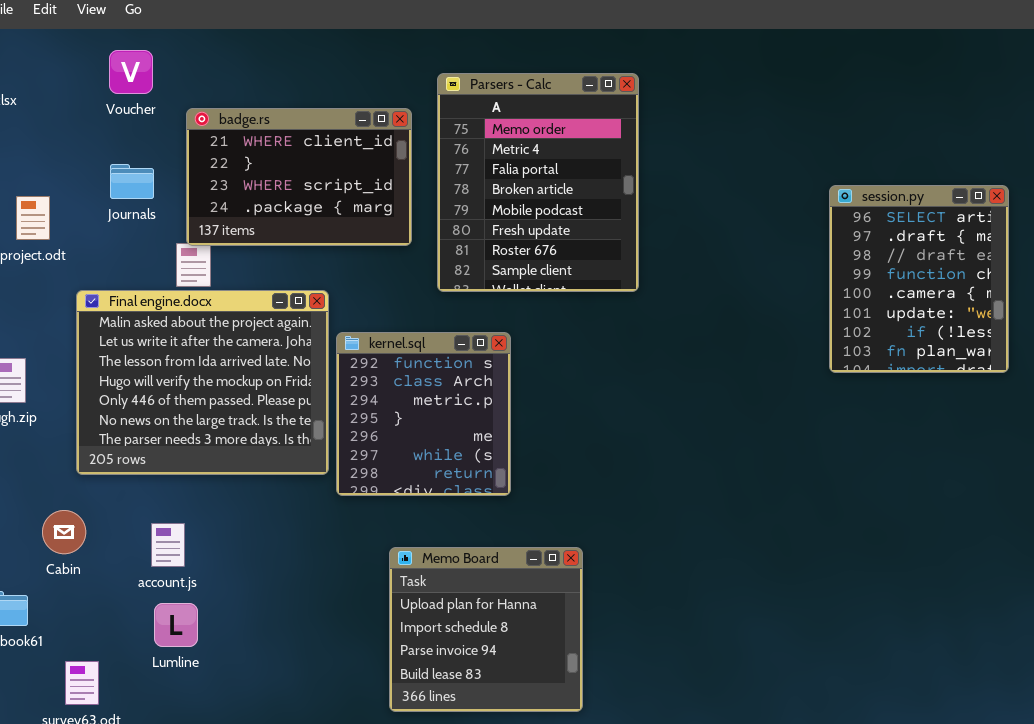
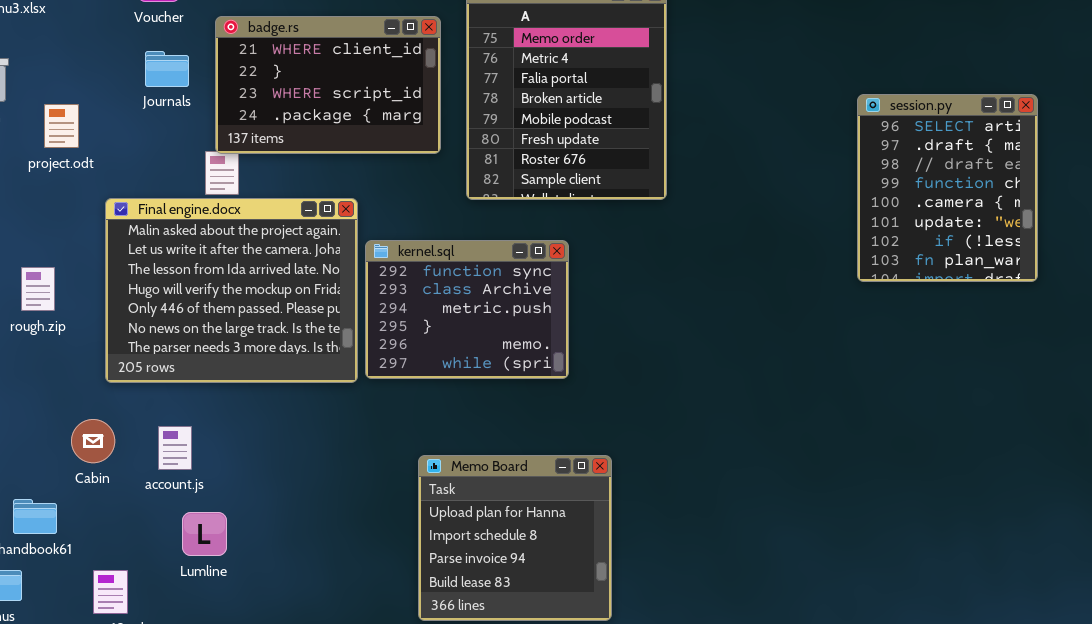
Journals: [110,164,154,199] -> [145,51,189,87], moved
kernel.sql: [336,332,511,496] -> [365,240,569,379], resized
account.js: [151,523,185,567] -> [158,426,192,470], moved

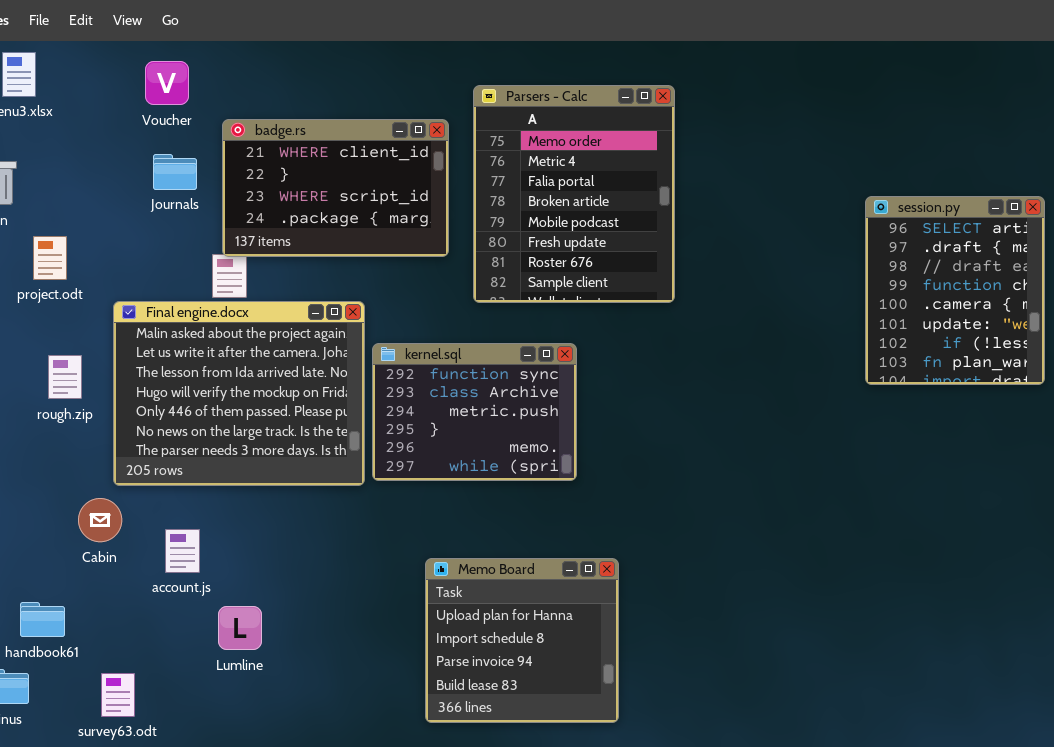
project.odt: [44,104,79,148] -> [33,236,67,280], moved
rough.zip: [21,267,55,311] -> [48,355,82,399], moved
Cabin: [71,419,115,463] -> [78,498,122,542], moved
Lumline: [182,512,227,556] -> [218,606,262,650], moved

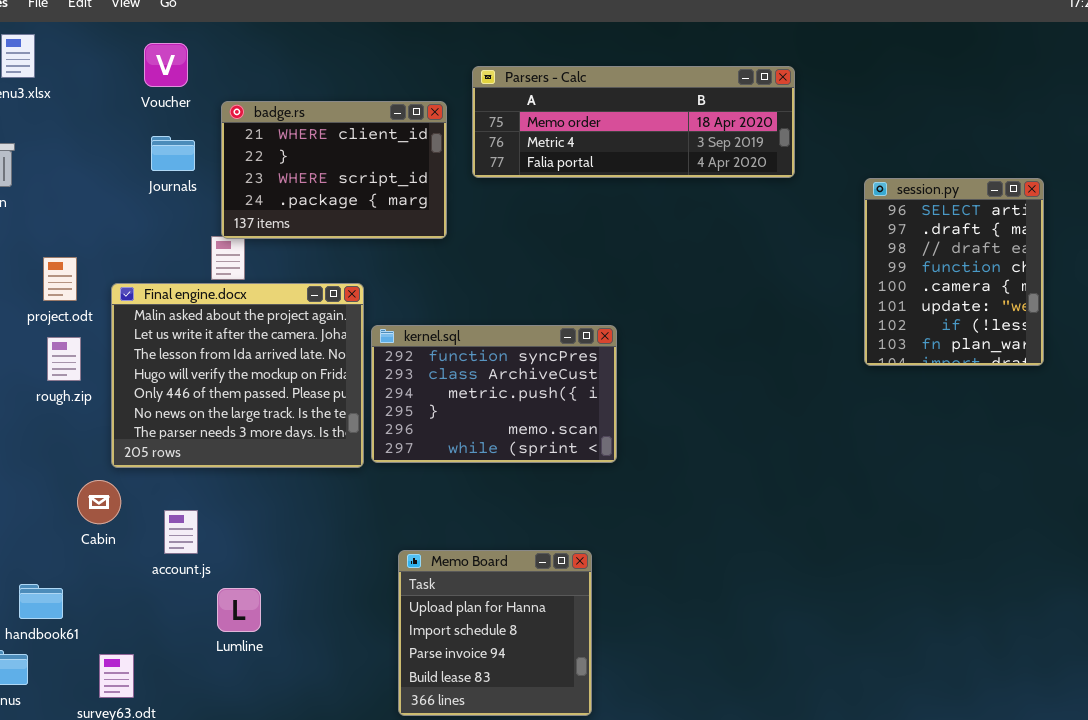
Parsers - Calc: [473,85,675,303] -> [472,66,795,178], resized
project.odt: [33,236,67,280] -> [43,257,77,301], moved
kernel.sql: [372,343,577,481] -> [371,325,617,463], resized
Memo Board: [425,558,619,723] -> [398,550,592,716], moved

